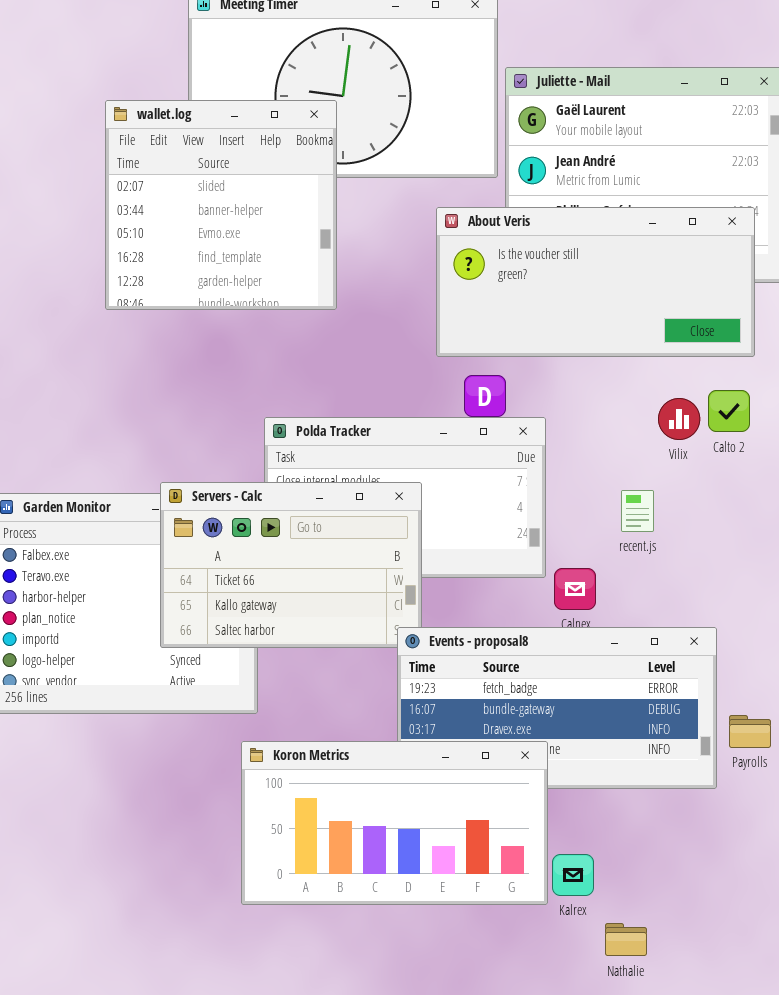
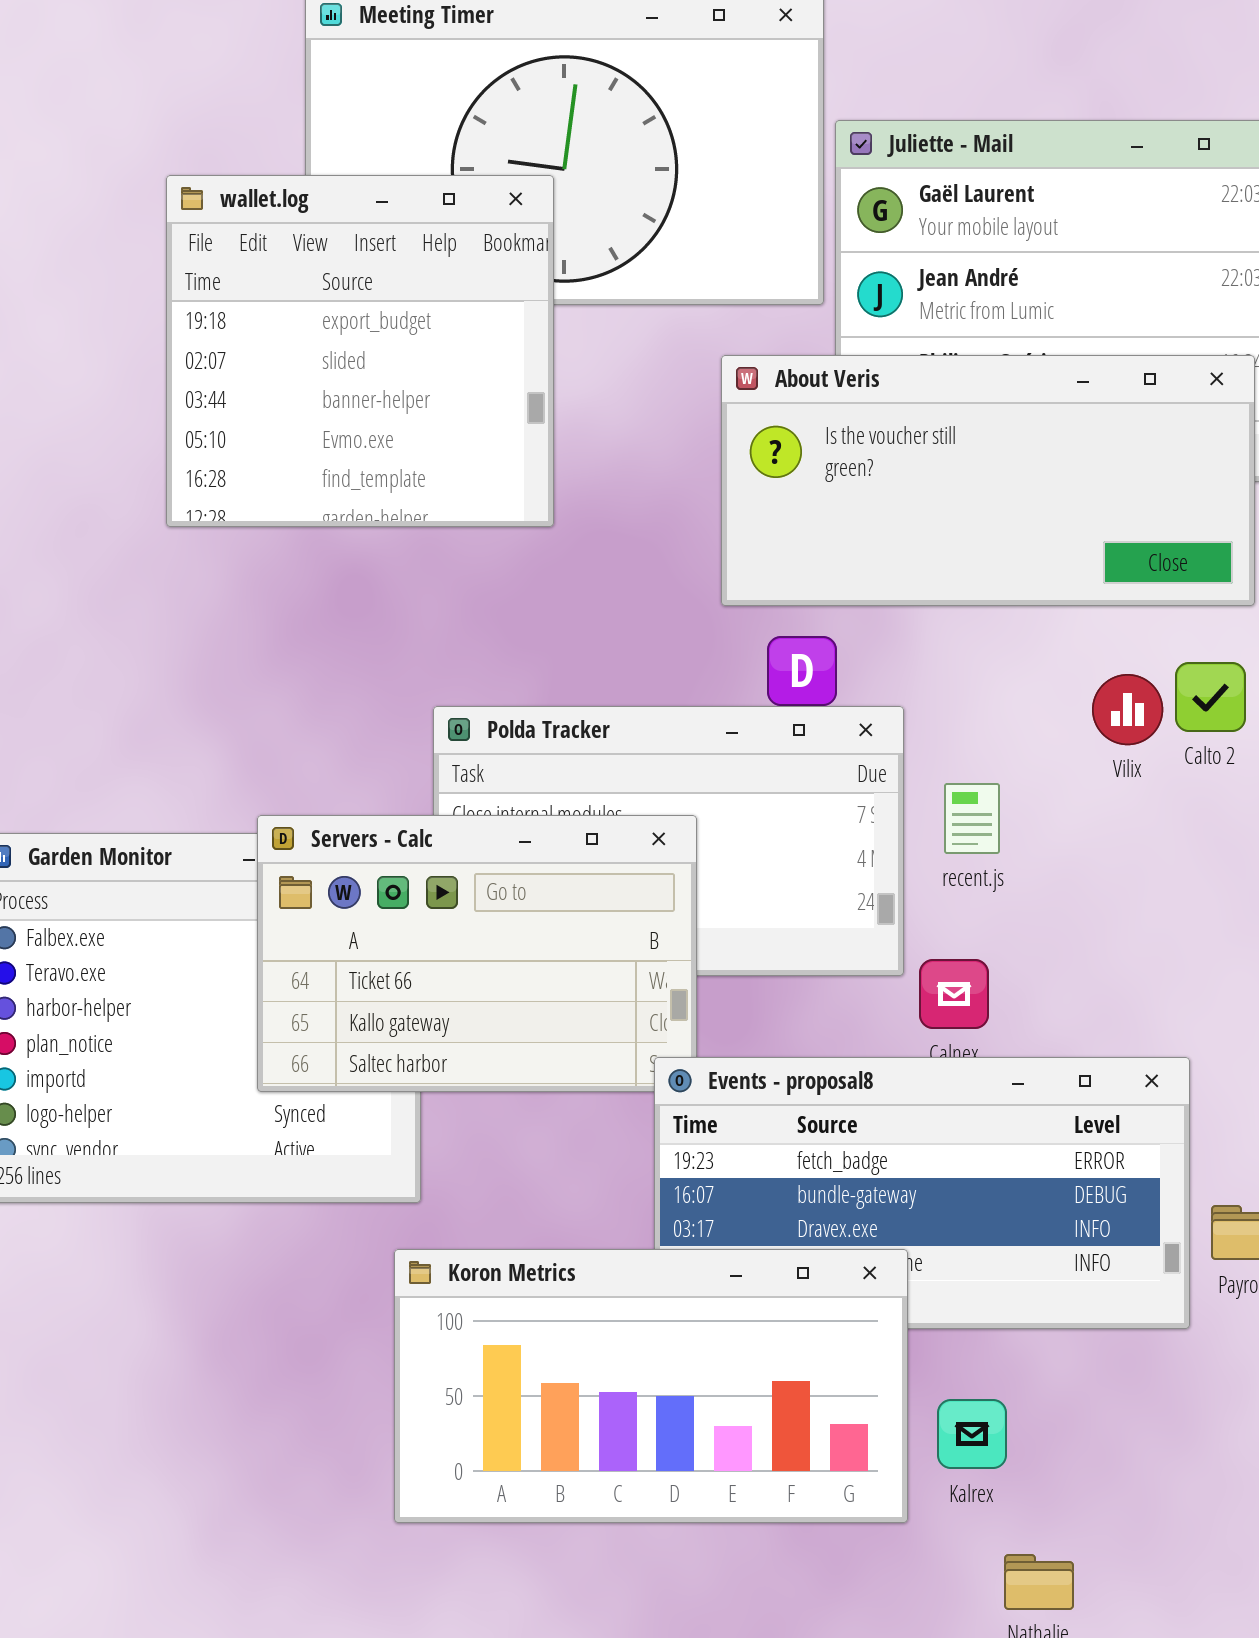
wallet.log: [105,100,337,310] -> [166,175,554,527], scrolled up 1 row
recent.js: [621,490,654,532] -> [944,783,1000,854], moved
Kalrex: [552,854,594,896] -> [937,1399,1007,1469], moved

